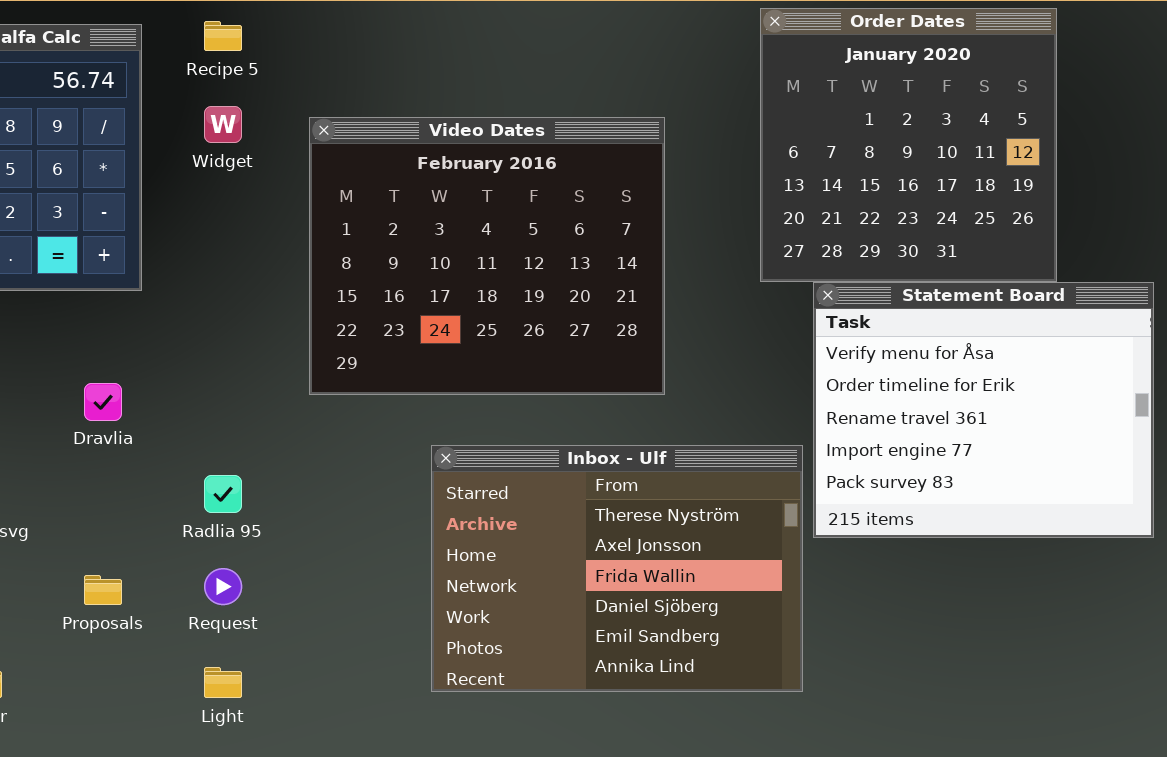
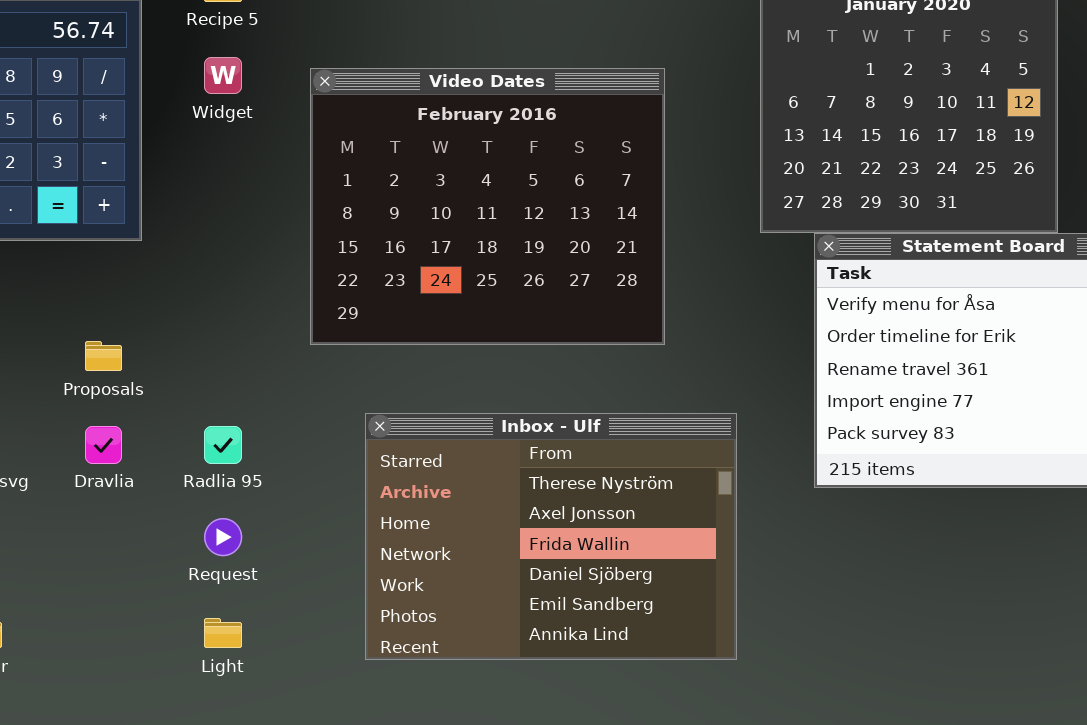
Dravlia: [84,383,122,421] -> [85,426,122,464], moved
Inbox - Ulf: [431,445,803,692] -> [365,413,737,660], moved
Proposals: [84,575,122,605] -> [85,341,122,371], moved

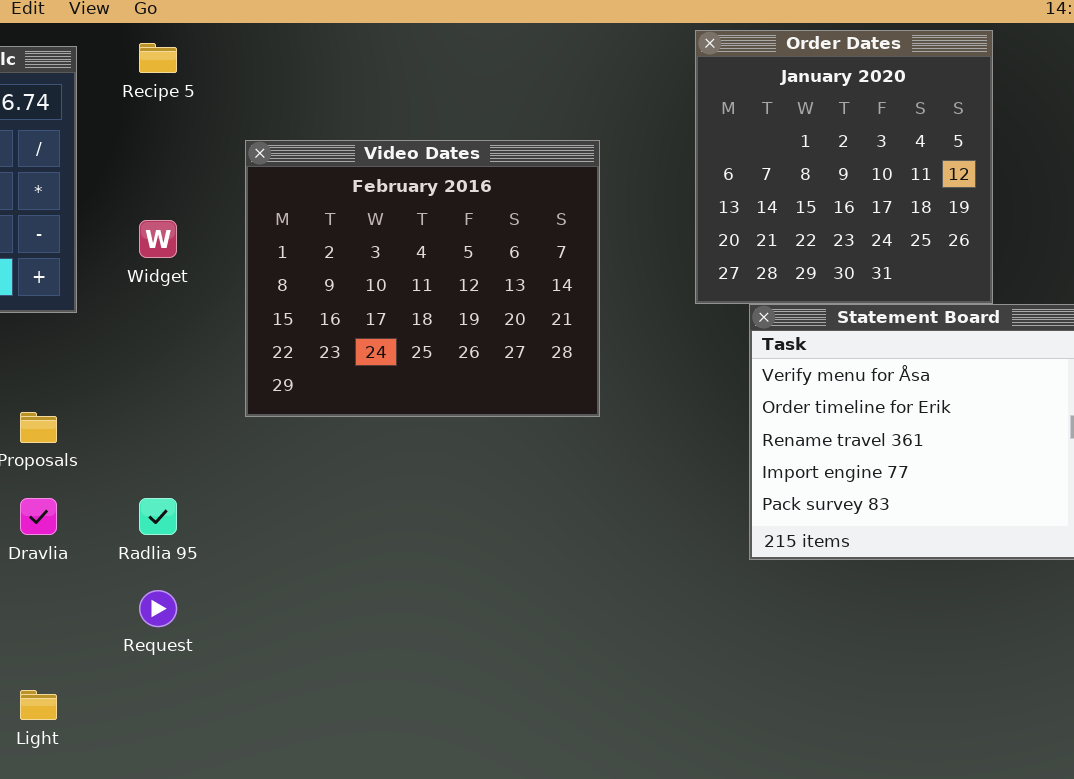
Widget: [204,57,242,94] -> [139,220,177,258], moved
Inbox - Ulf: [365,413,737,660] -> none, closed
Light: [204,618,242,648] -> [20,690,57,720], moved

